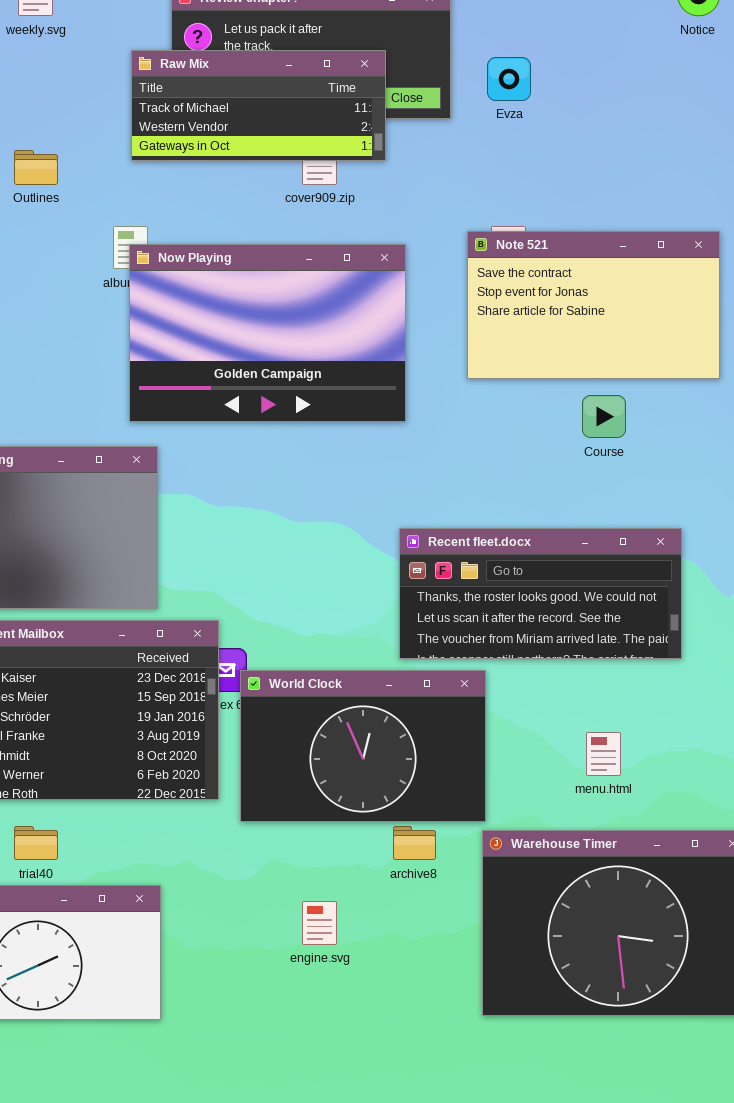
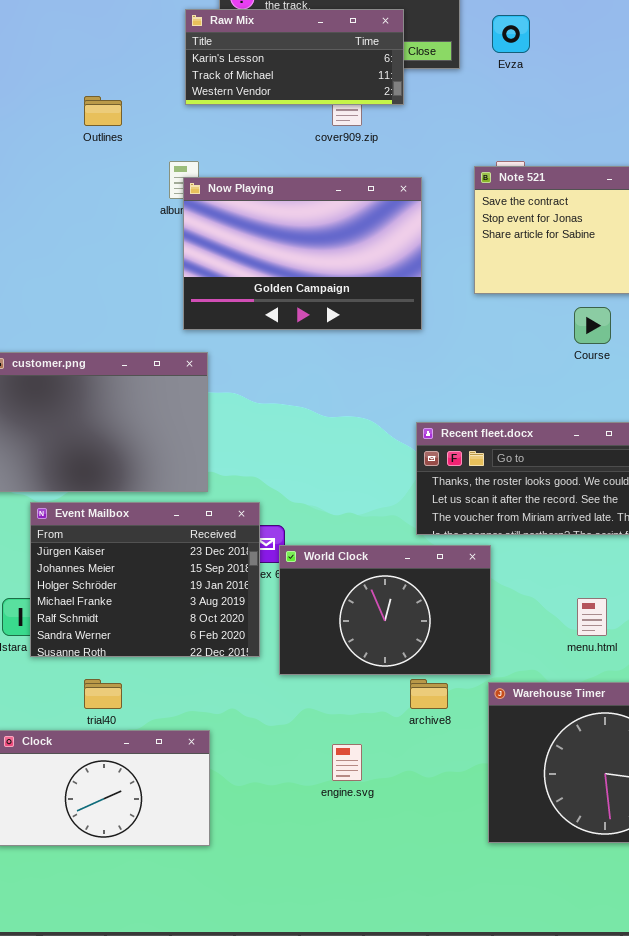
Raw Mix: [131,50,386,161] -> [185,9,404,105], scrolled up 1 row

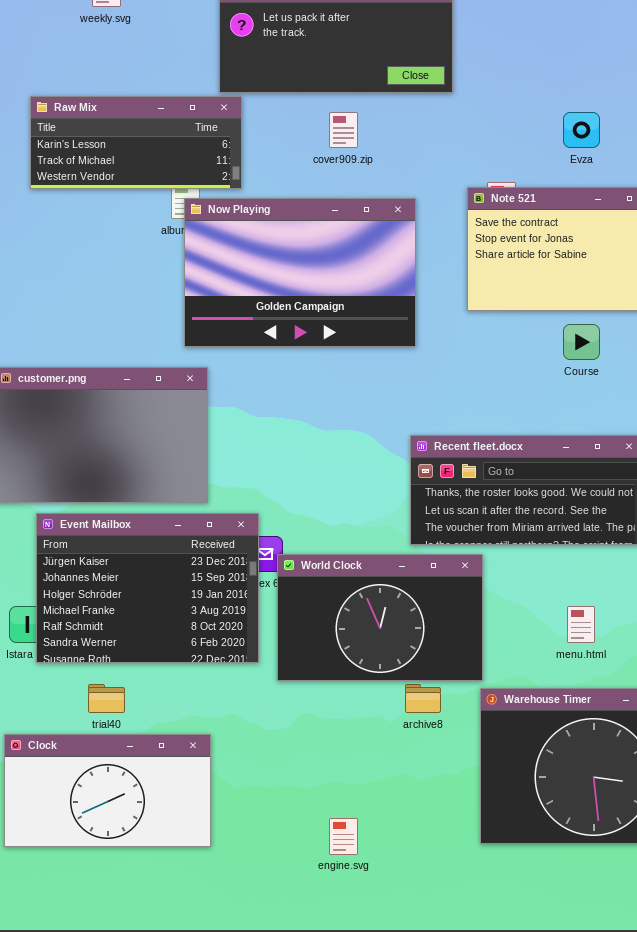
Raw Mix: [185,9,404,105] -> [30,96,242,189], moved
Evza: [492,15,530,53] -> [563,112,600,148], moved
engine.svg: [332,744,362,781] -> [329,818,358,855], moved

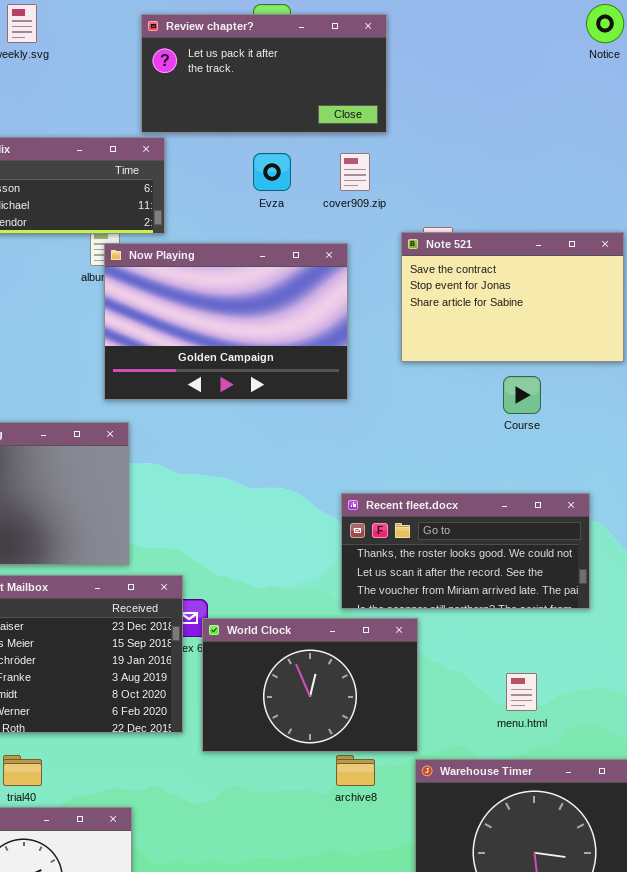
cover909.zip: [329,112,358,148] -> [340,153,370,191], moved
Evza: [563,112,600,148] -> [253,153,291,191], moved

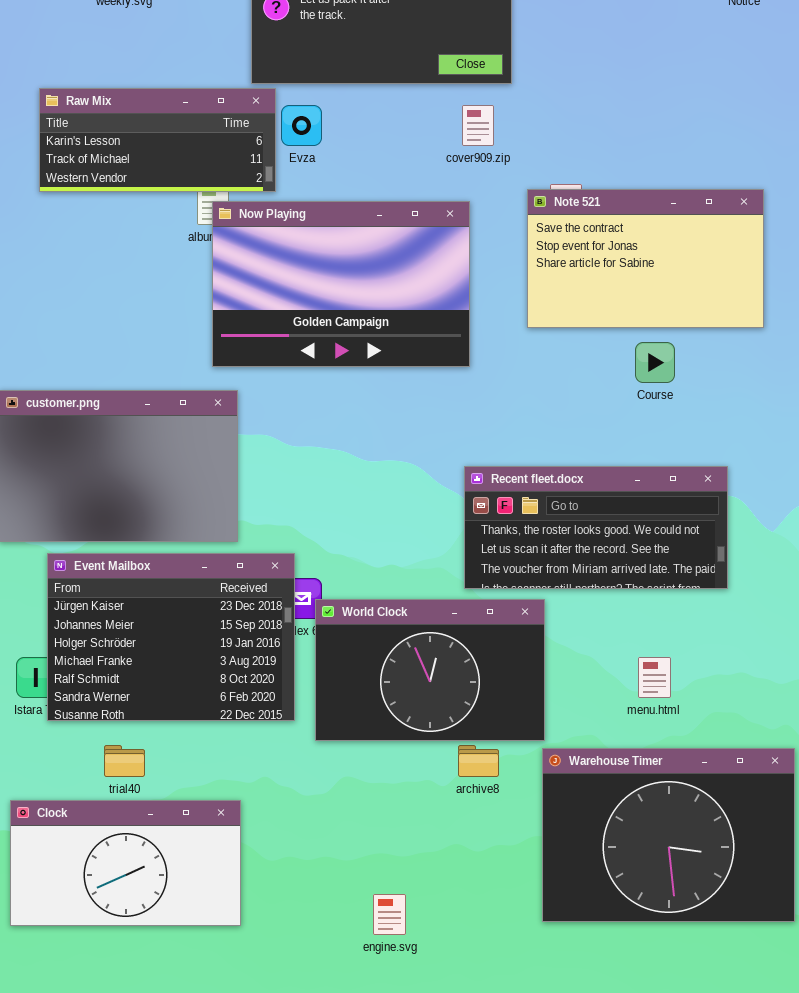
Evza: [253,153,291,191] -> [281,105,322,146], moved

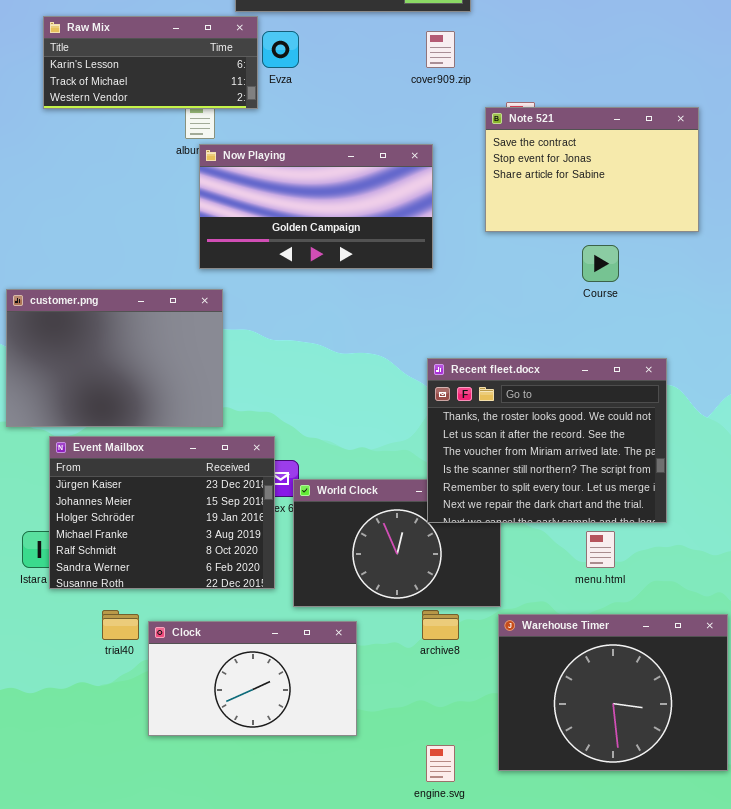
Now Playing: [212,201,470,367] -> [199,144,433,269], resized
Recent fleet.docx: [464,466,728,589] -> [427,358,667,523], resized
Clock: [10,800,241,926] -> [148,621,357,736], moved
engine.svg: [373,894,406,935] -> [426,745,455,782], moved

